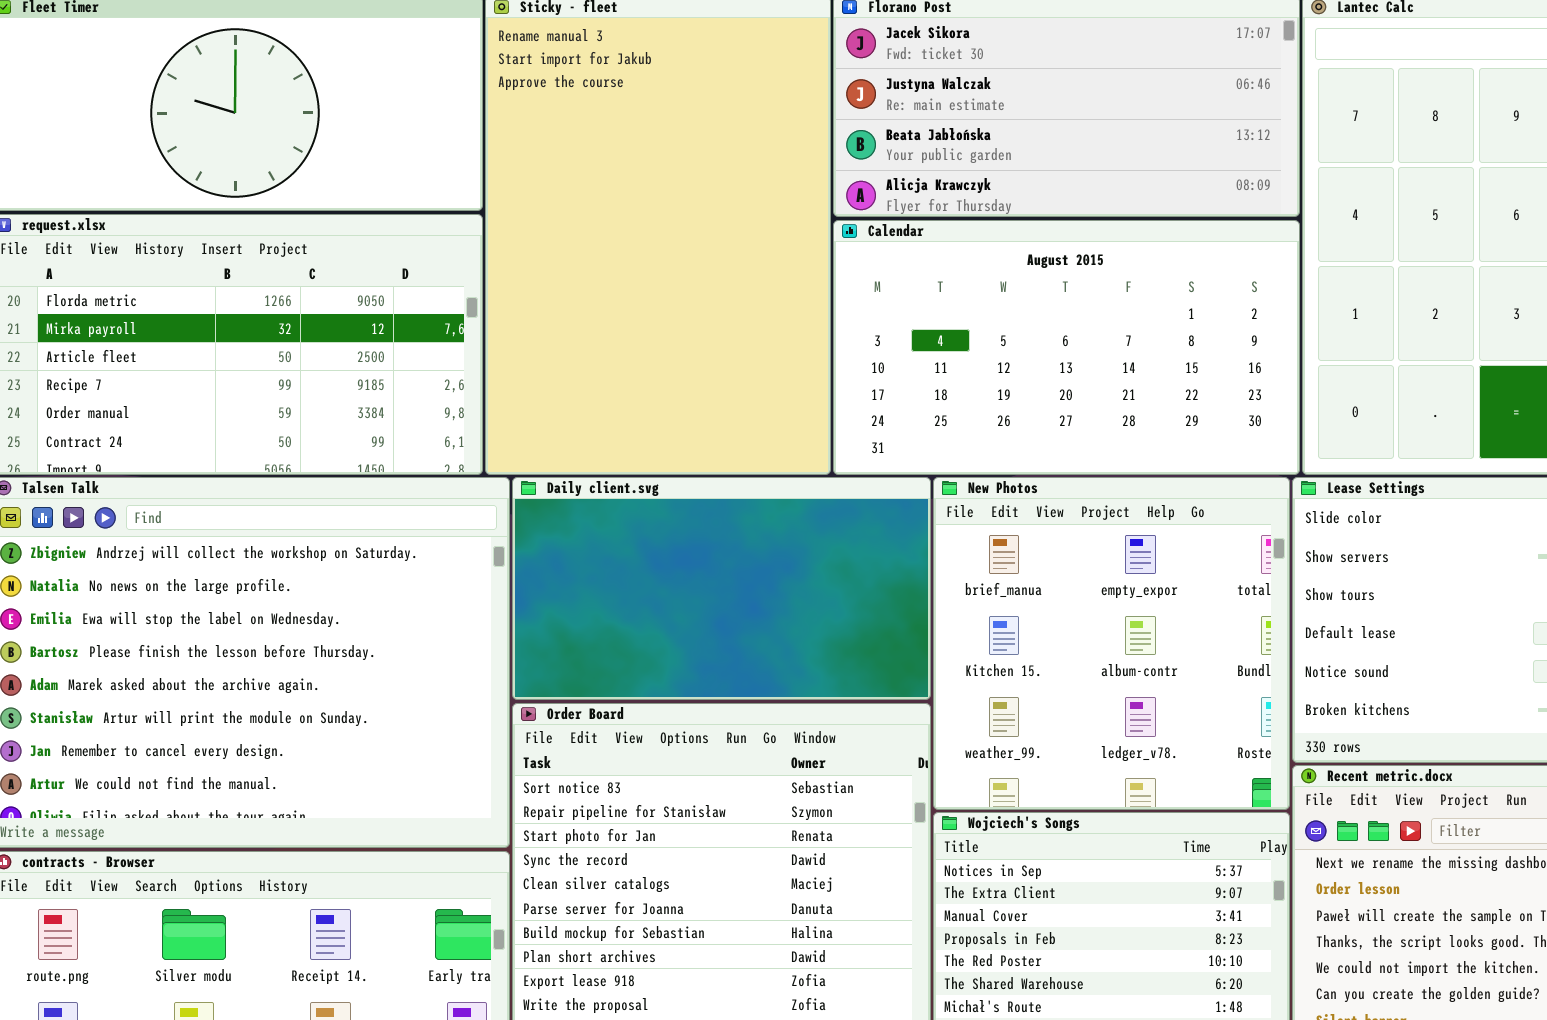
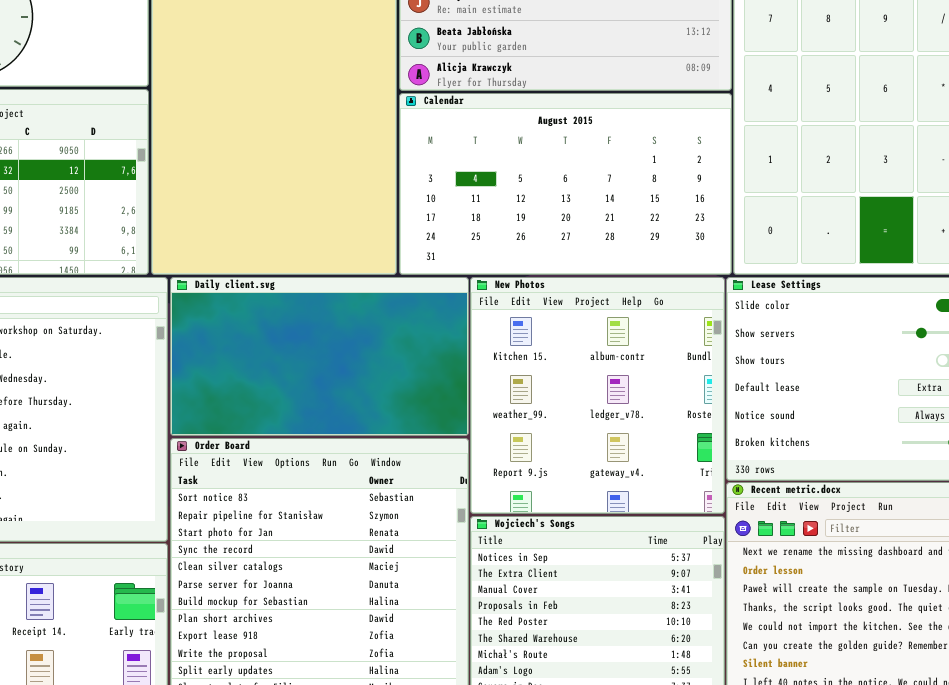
New Photos: [933,477,1290,810] -> [470,277,725,514], scrolled down 1 row

